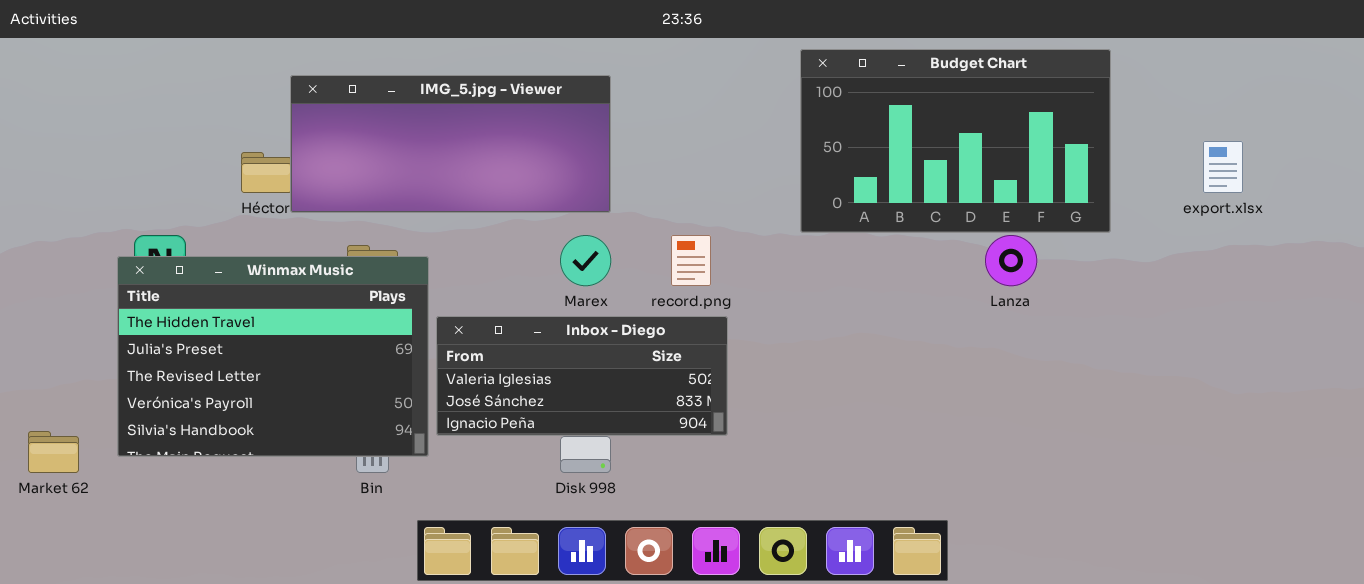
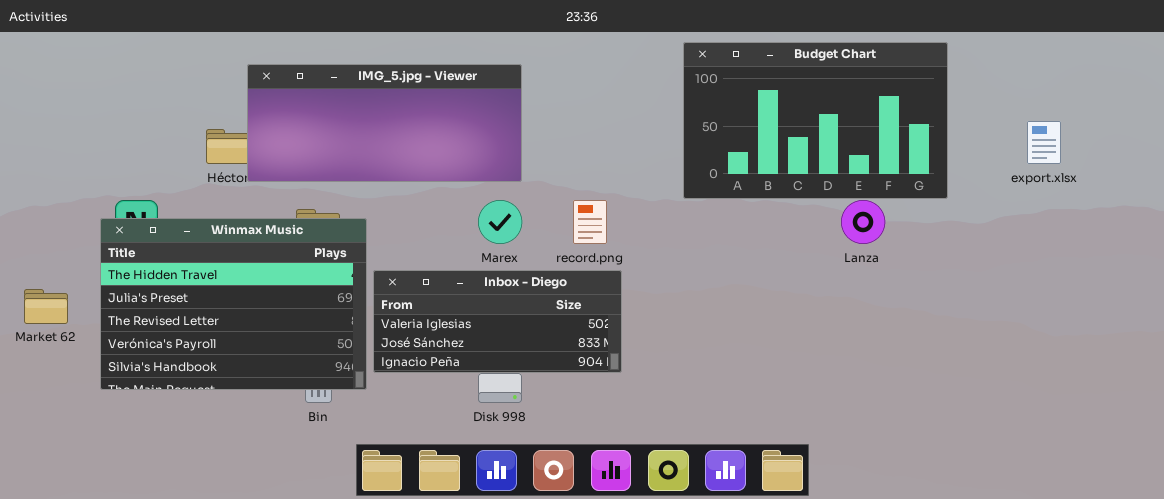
Market 62: [28,431,79,473] -> [24,289,68,324], moved

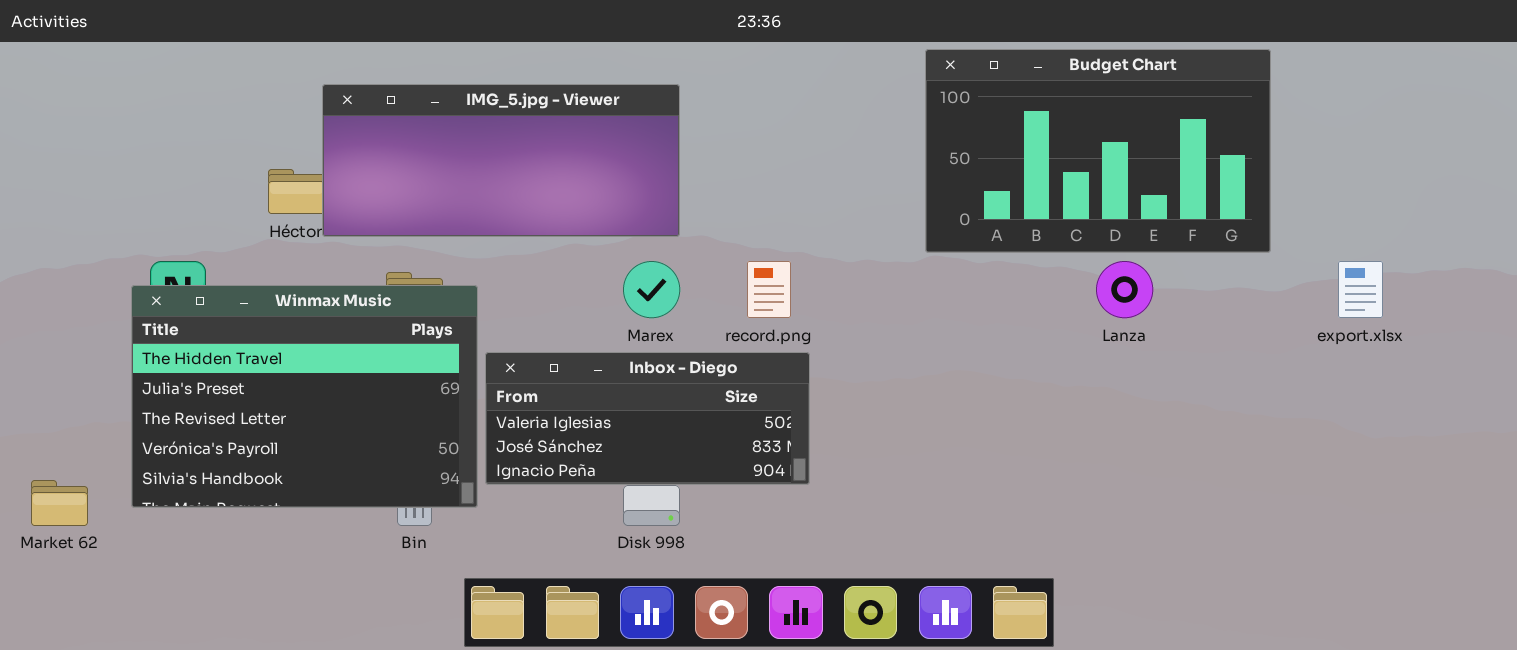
Budget Chart: [683,42,948,199] -> [925,49,1271,253], moved
export.xlsx: [1027,121,1061,164] -> [1338,261,1383,318], moved
Market 62: [24,289,68,324] -> [31,480,88,526], moved

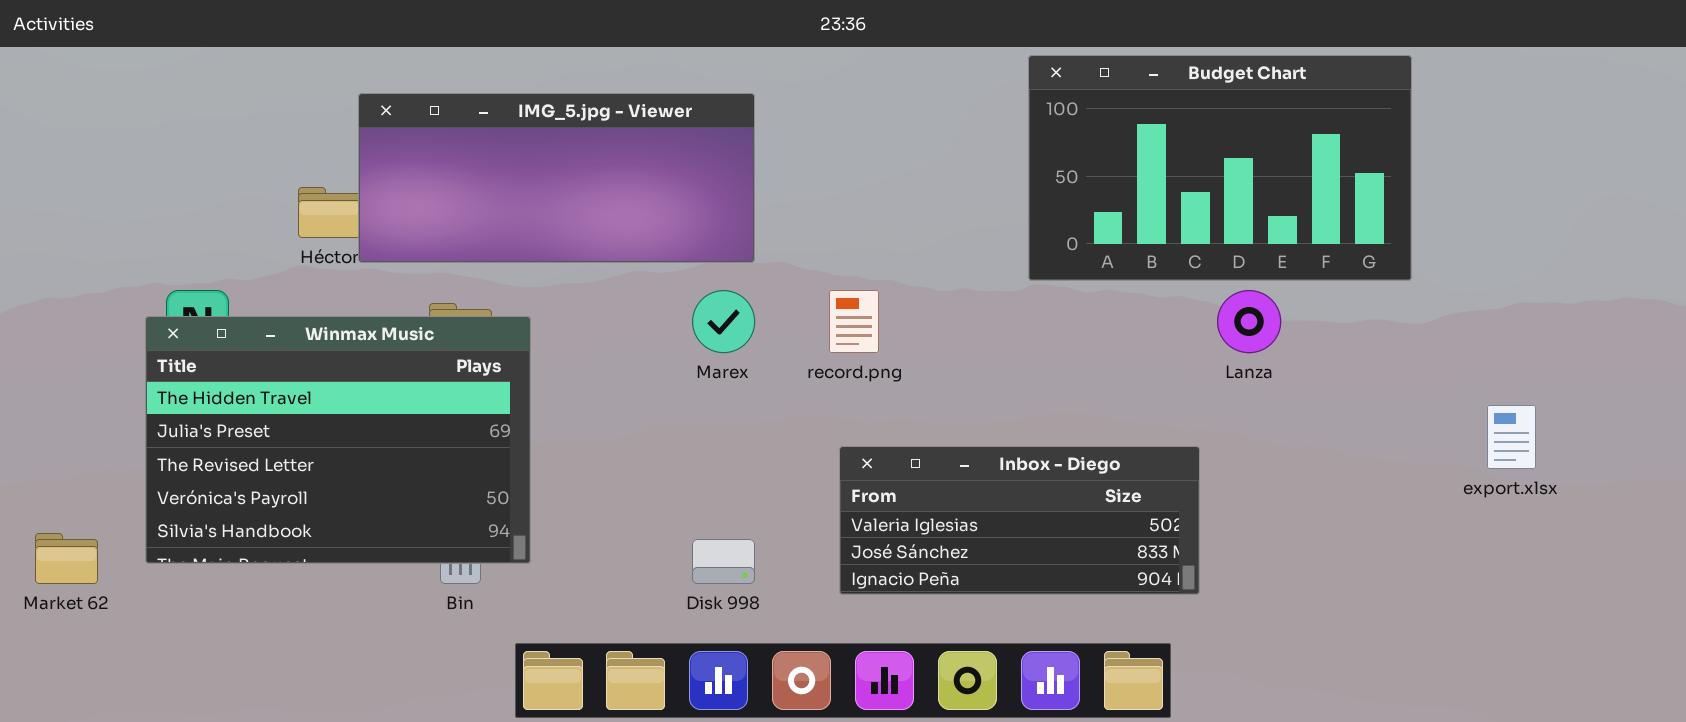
export.xlsx: [1338,261,1383,318] -> [1487,405,1536,469], moved
Inbox - Diego: [485,352,810,485] -> [839,446,1200,595], moved

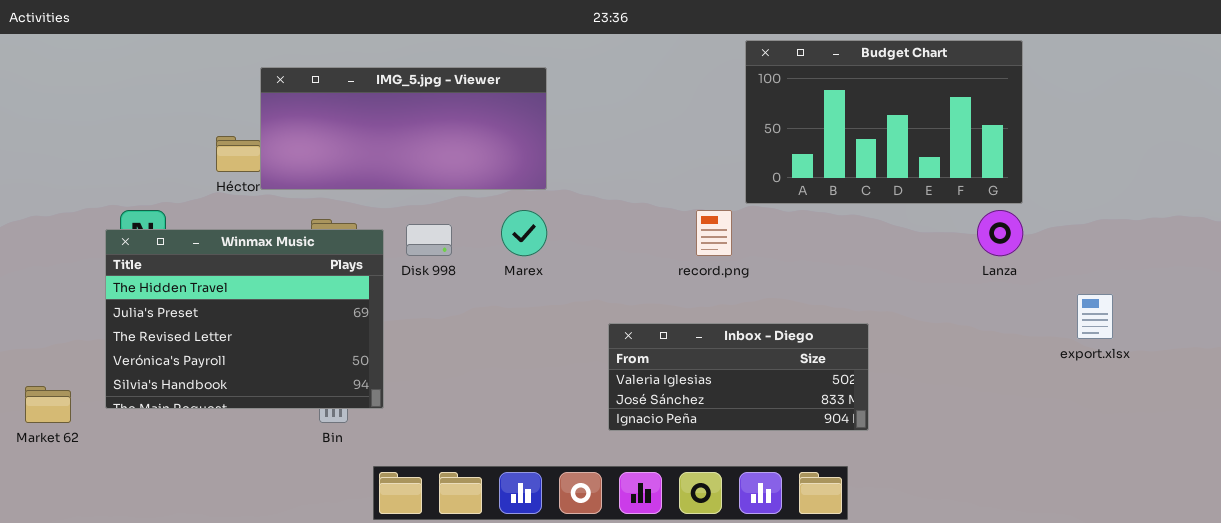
record.png: [829,290,879,353] -> [696,210,732,256], moved
Lanza: [1217,290,1281,353] -> [977,210,1023,256], moved
Disk 998: [692,539,755,584] -> [406,224,452,256], moved

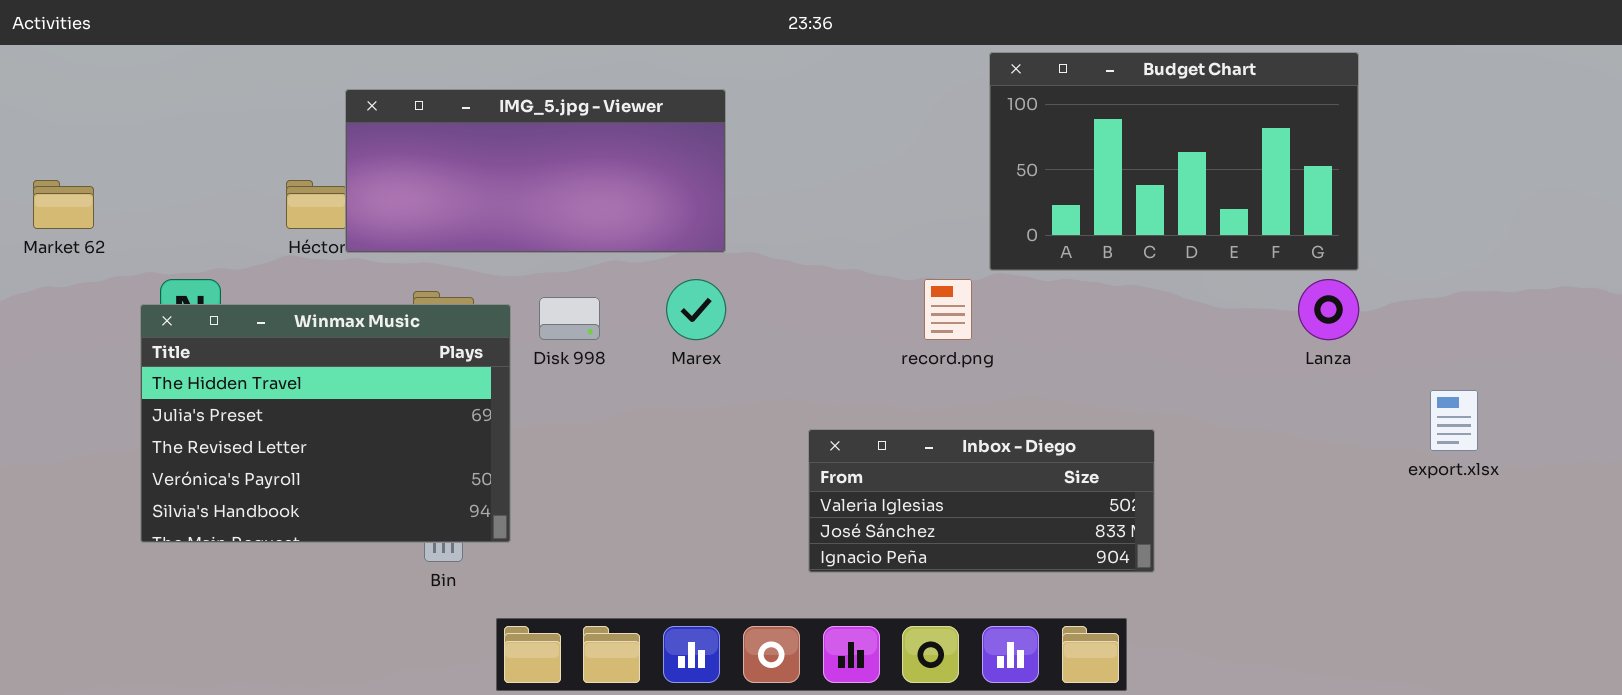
Market 62: [25,386,71,423] -> [33,180,94,229], moved

